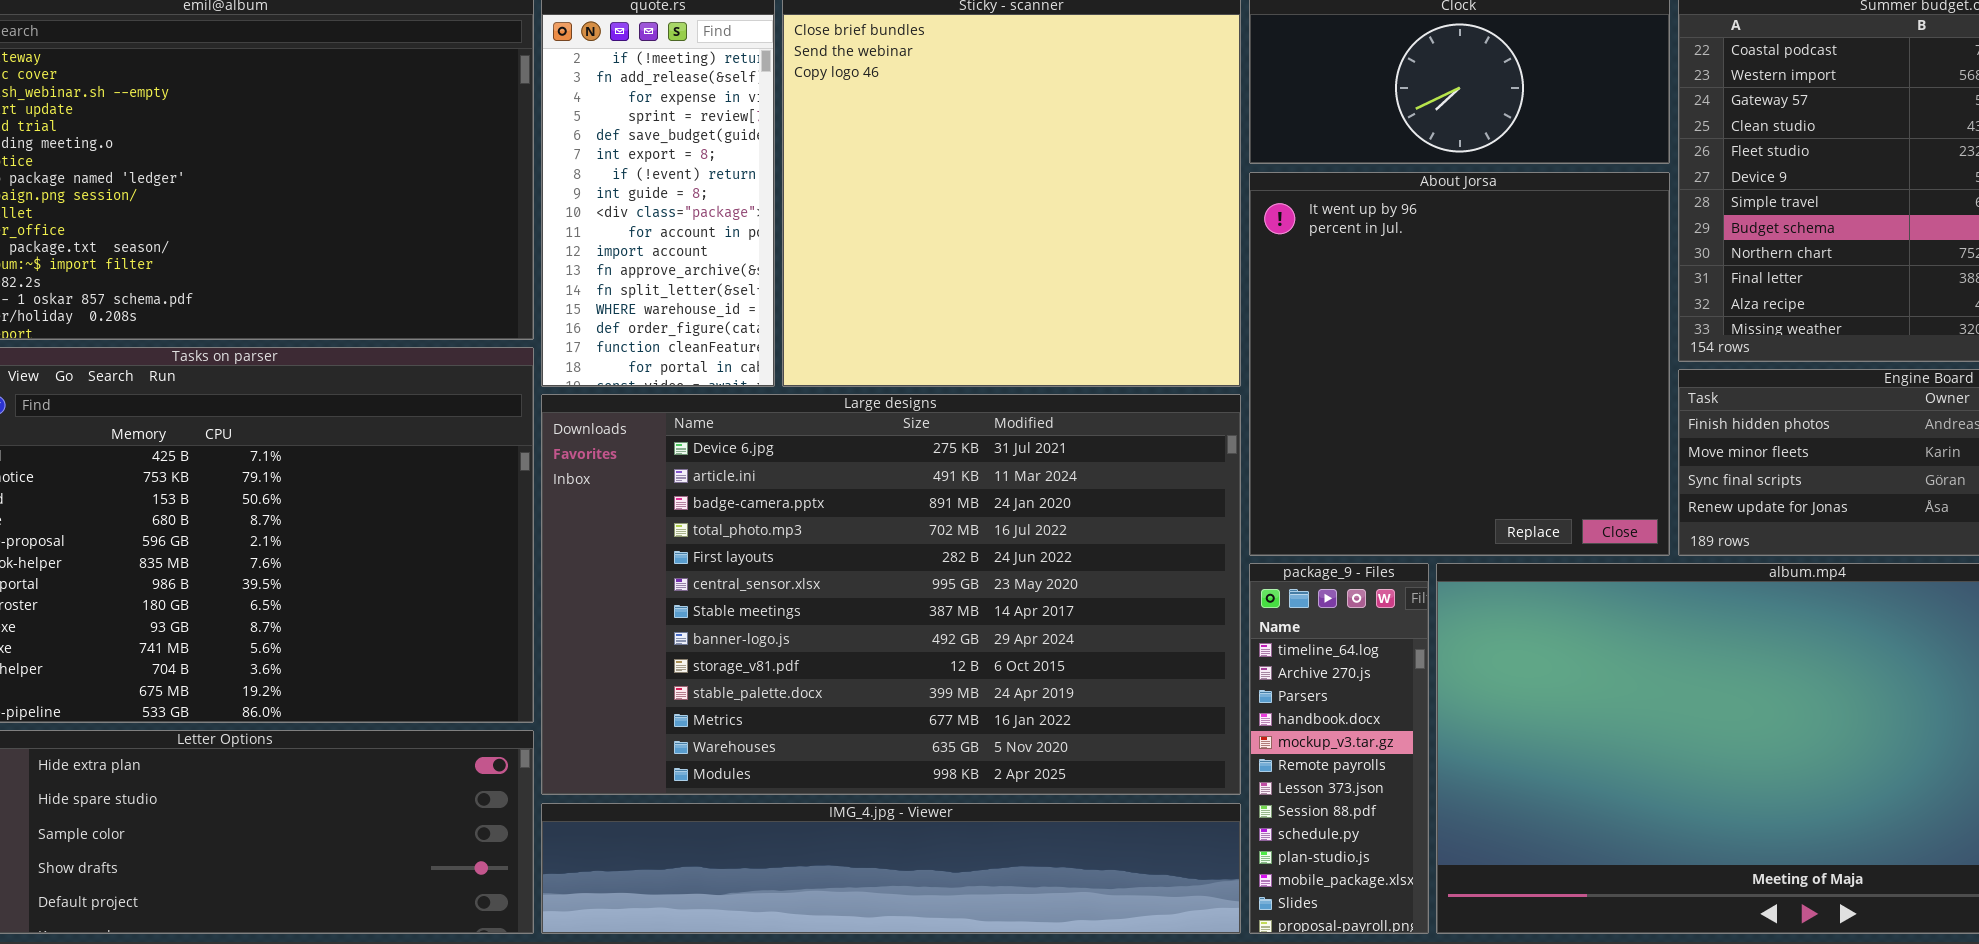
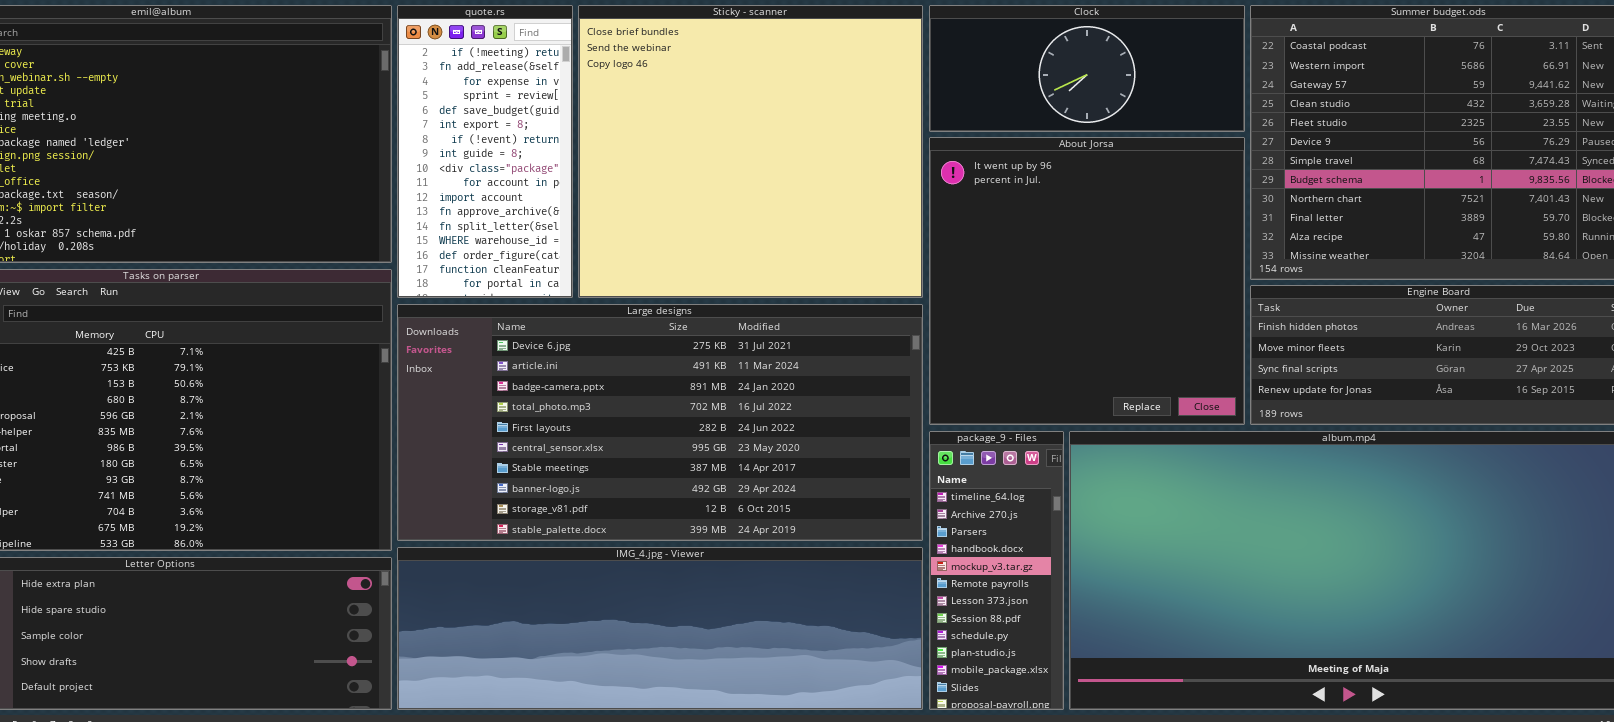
Large designs: [541,394,1241,795] -> [397,304,923,541], resized
IMG_4.jpg - Viewer: [541,803,1241,934] -> [397,547,923,710], resized

